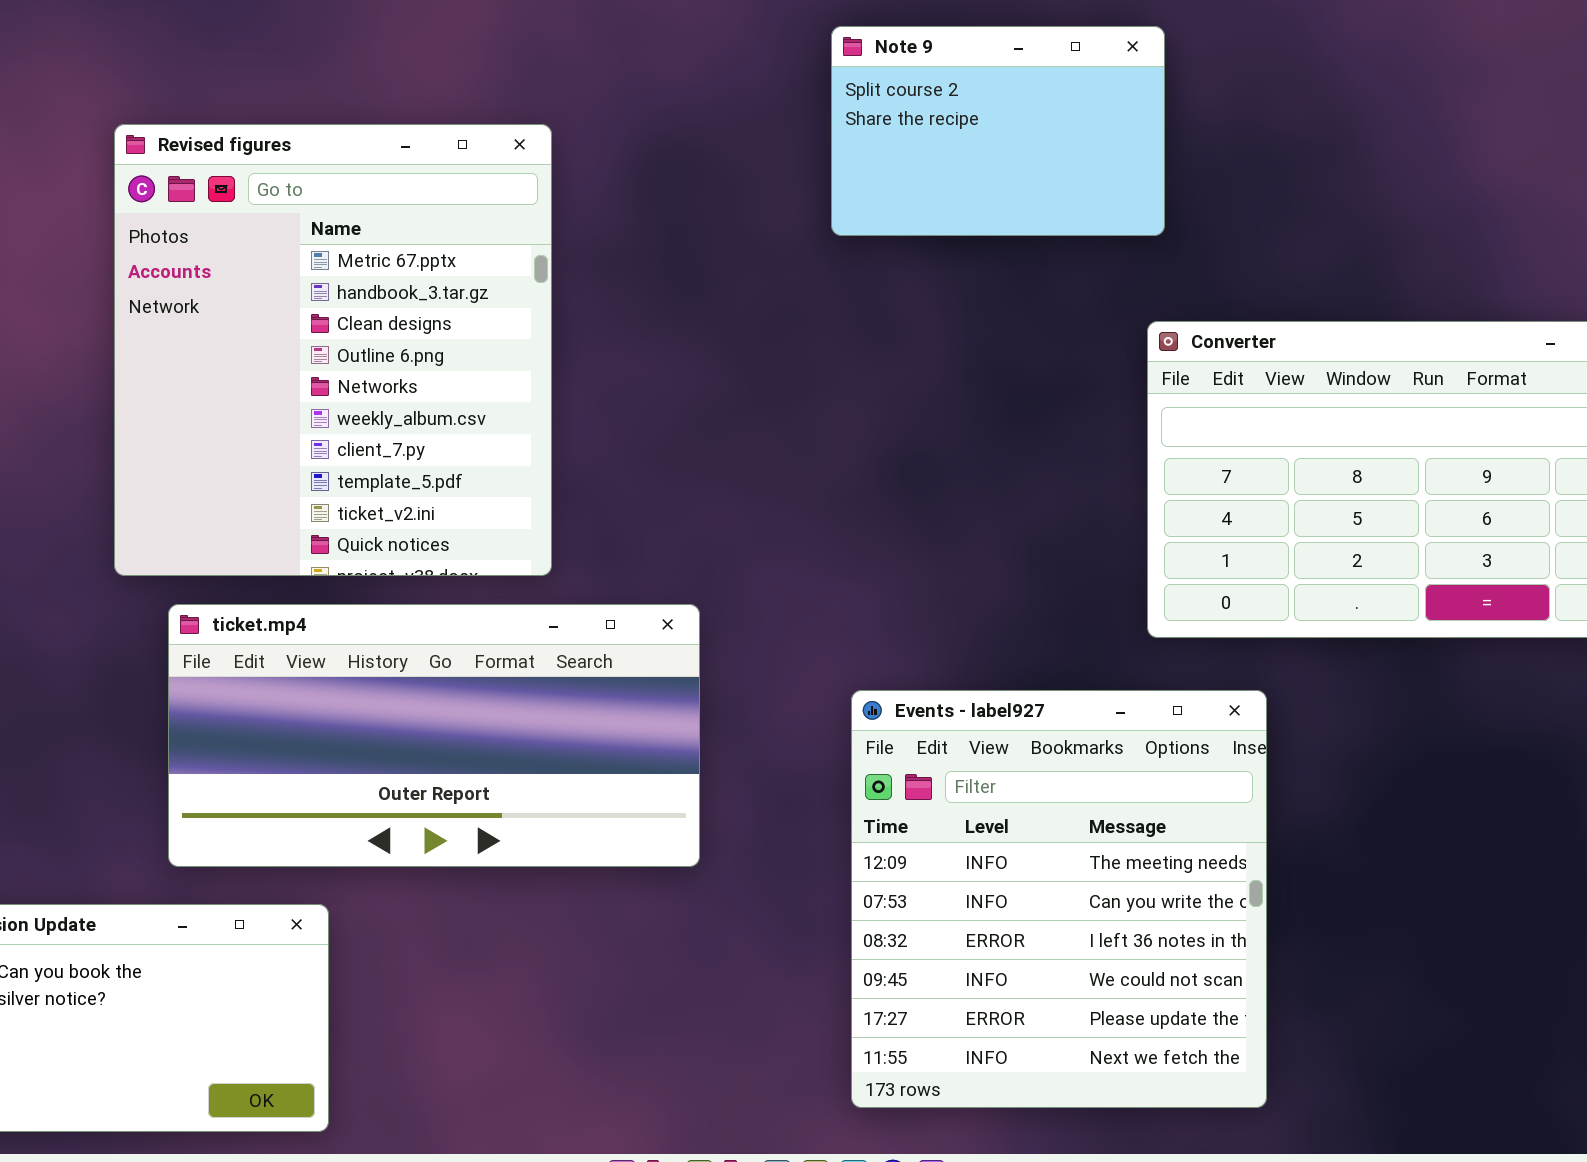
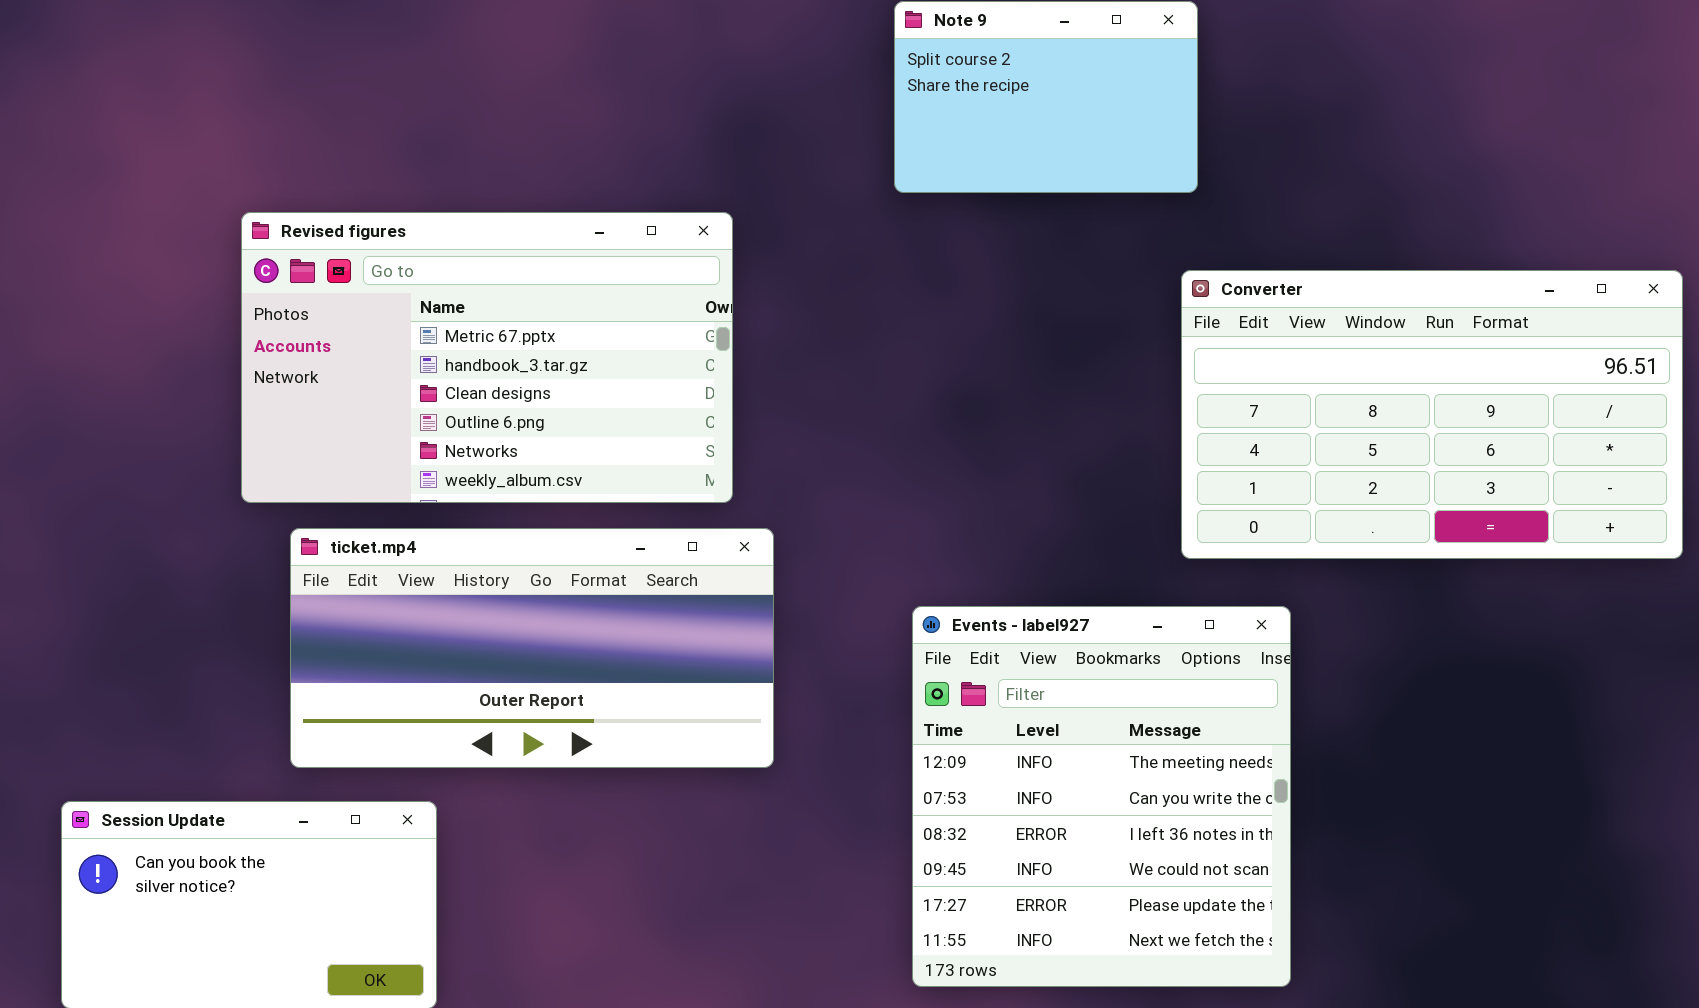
Revised figures: [114,124,552,576] -> [241,212,733,503], resized

